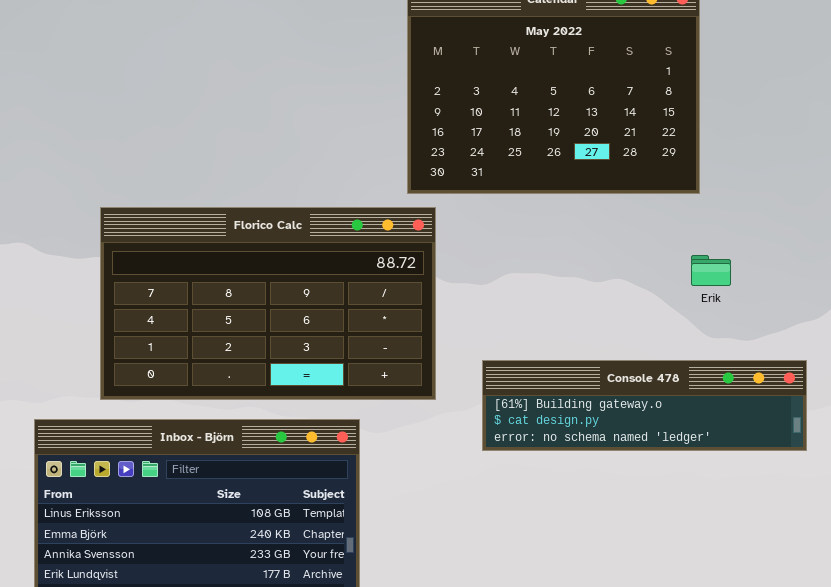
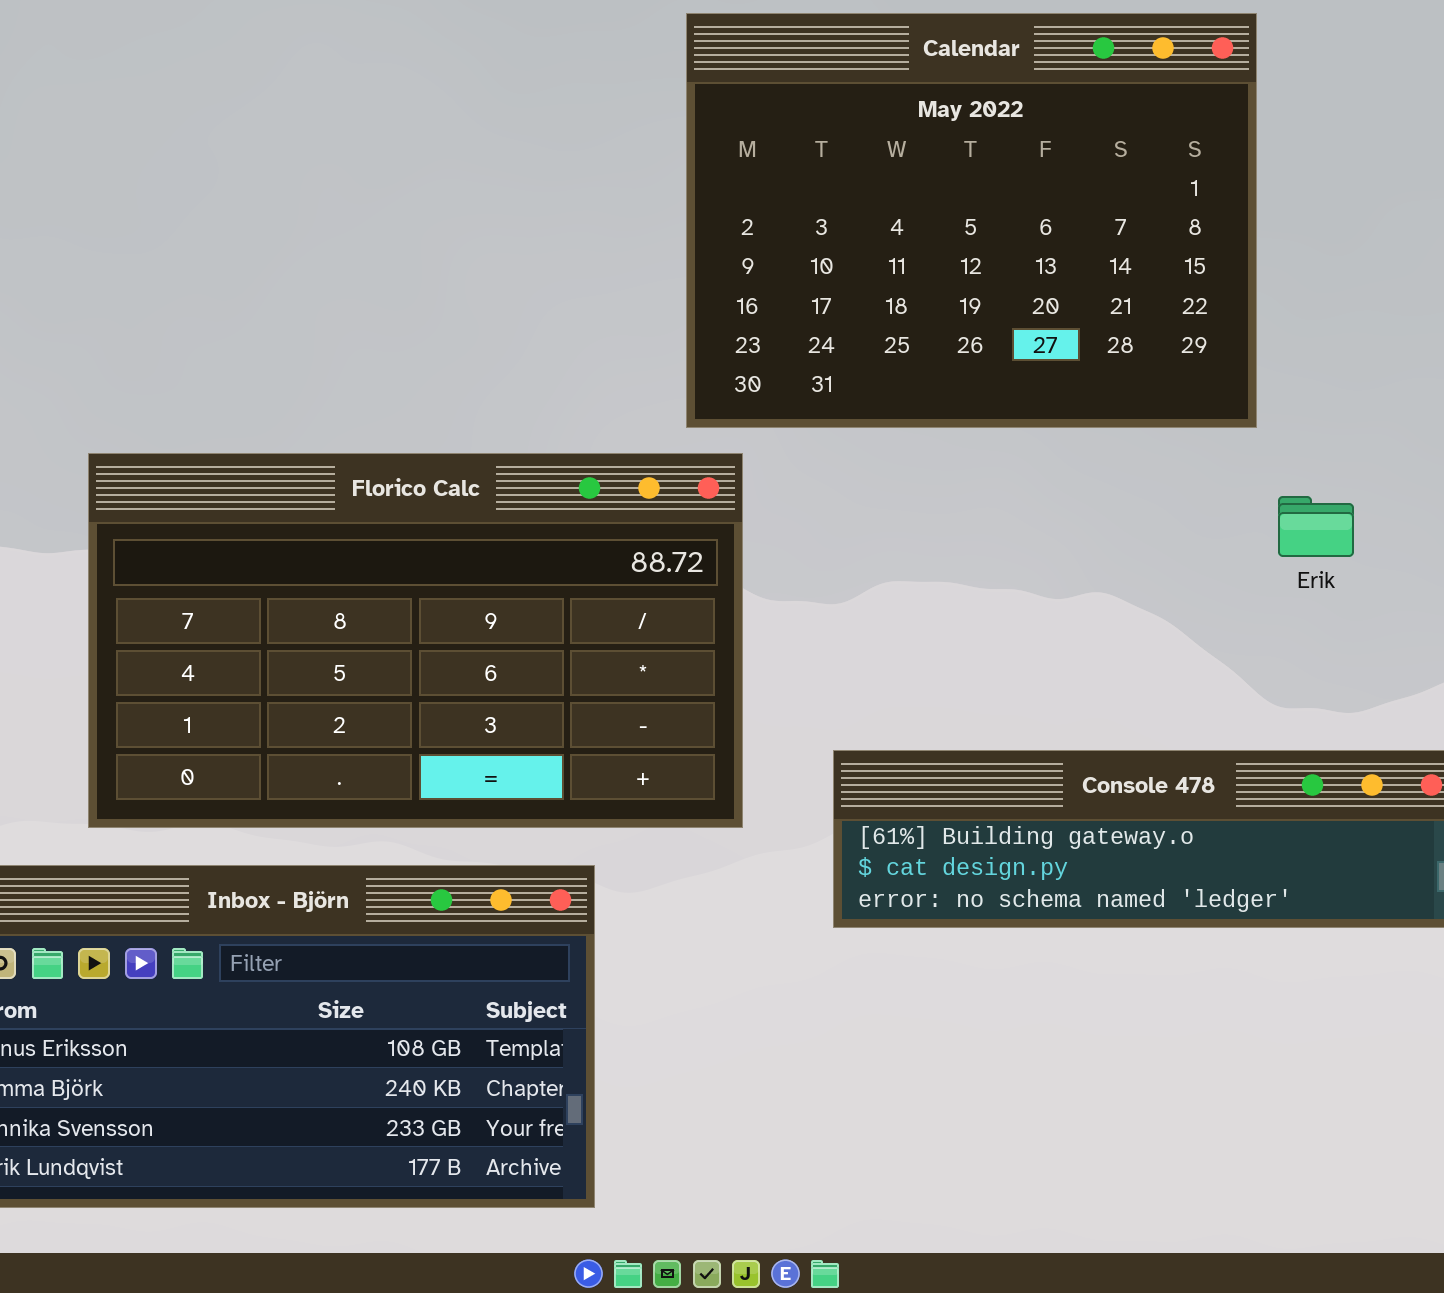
Erik: [691,255,731,286] -> [1278,496,1354,557], moved

